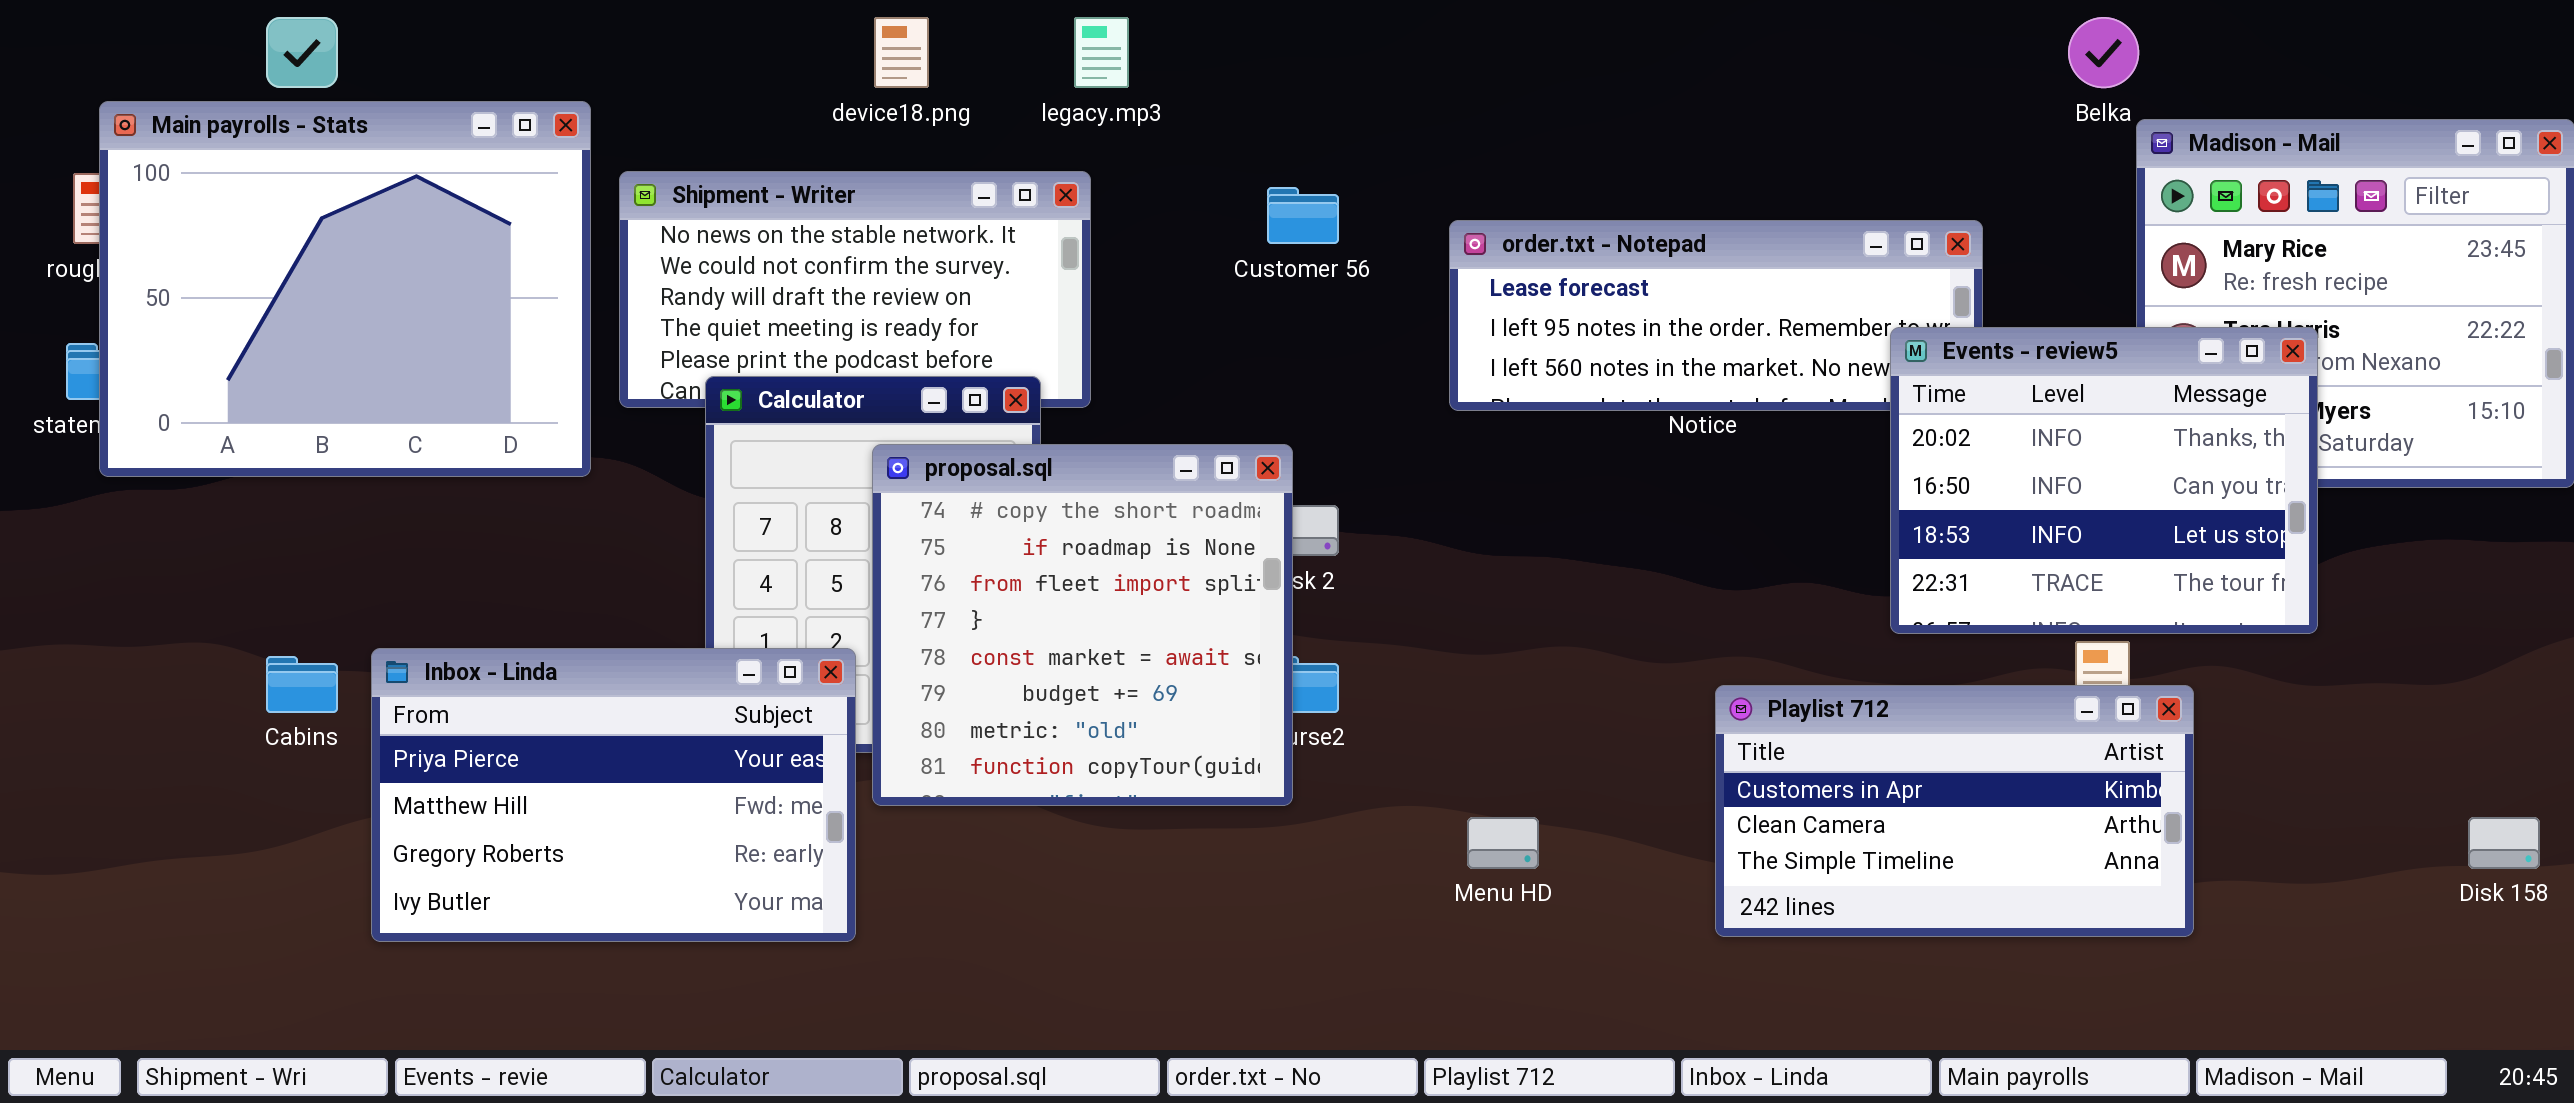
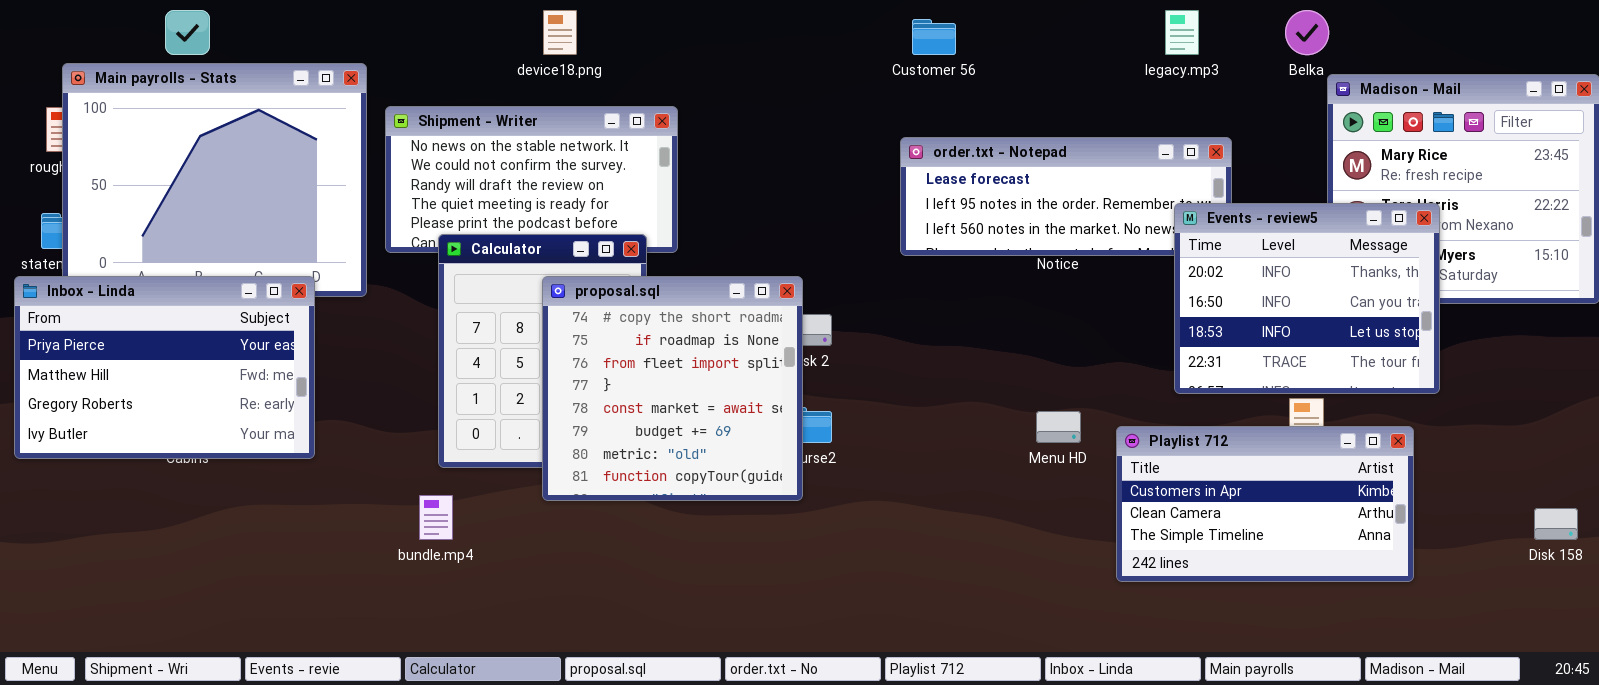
legacy.mp3: [1074,17,1129,88] -> [1165,10,1199,55], moved
Customer 56: [1267,187,1339,244] -> [912,19,956,55], moved
Inbox - Linda: [371,648,856,942] -> [14,276,315,459], moved
Playlist 712: [1715,685,2194,937] -> [1116,426,1414,582], moved
Menu HD: [1467,817,1539,869] -> [1036,411,1081,443], moved

